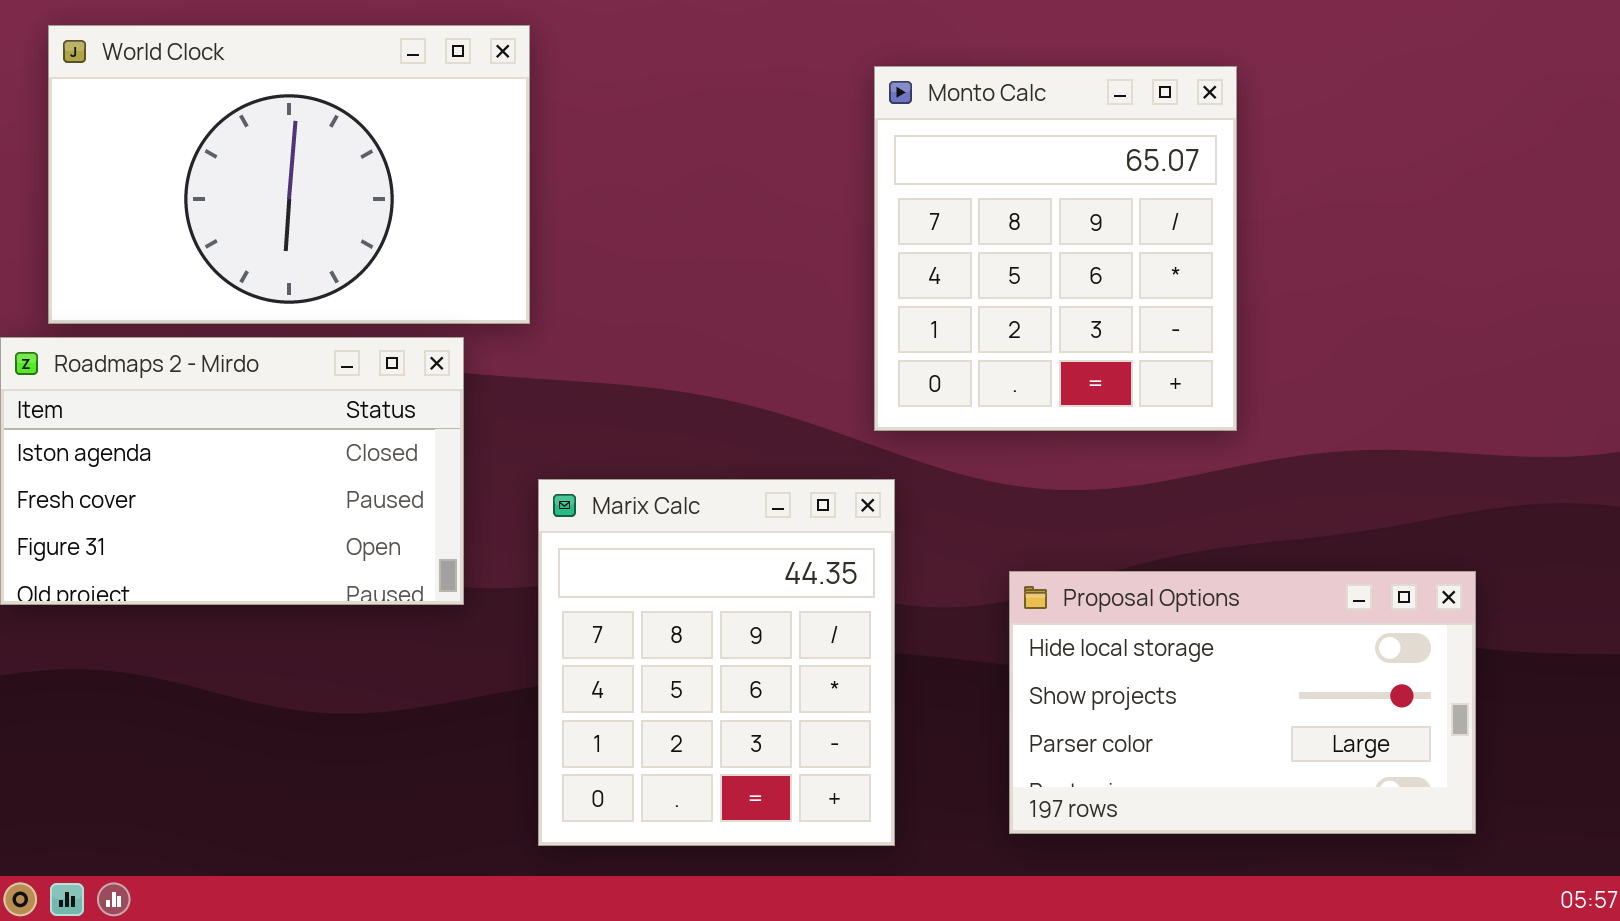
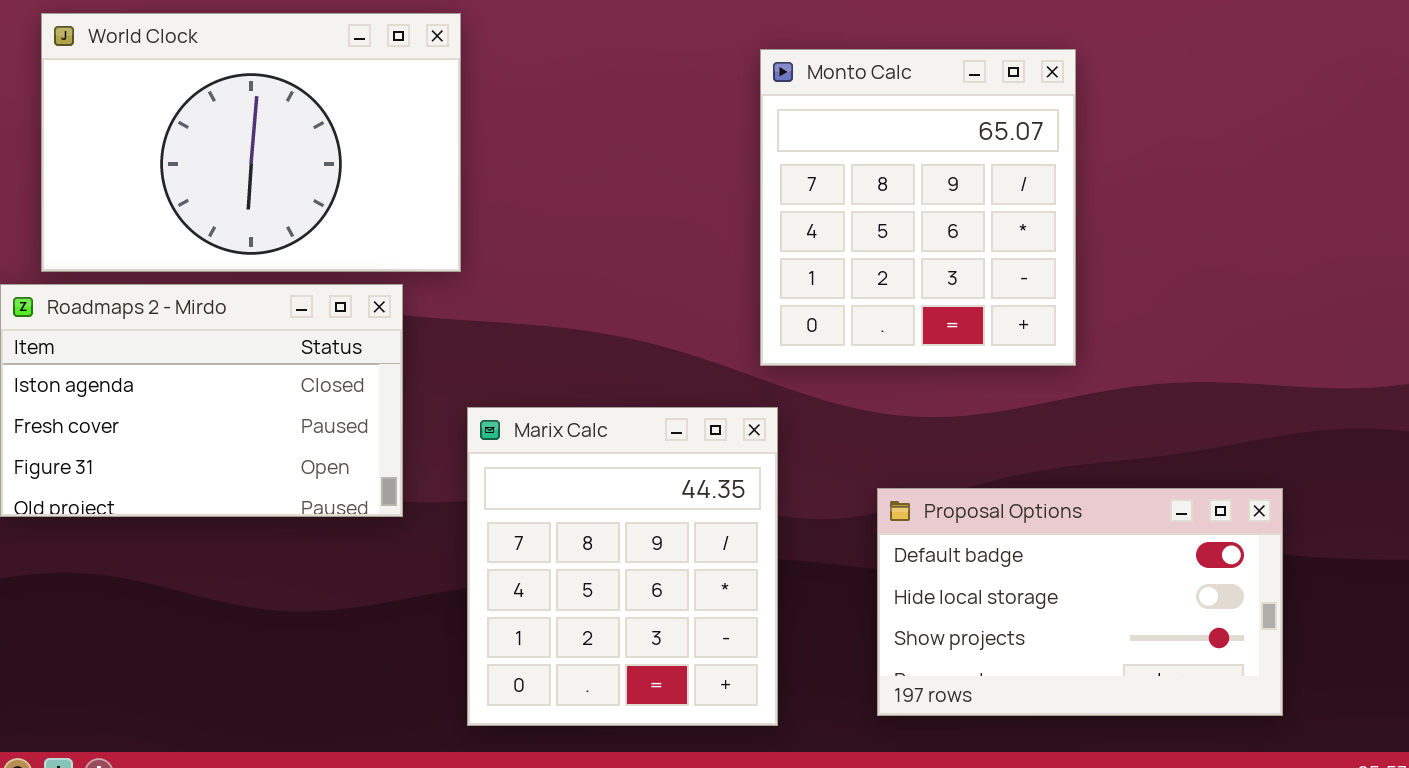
Proposal Options: [1009,571,1476,834] -> [877,488,1283,716], scrolled up 1 row

